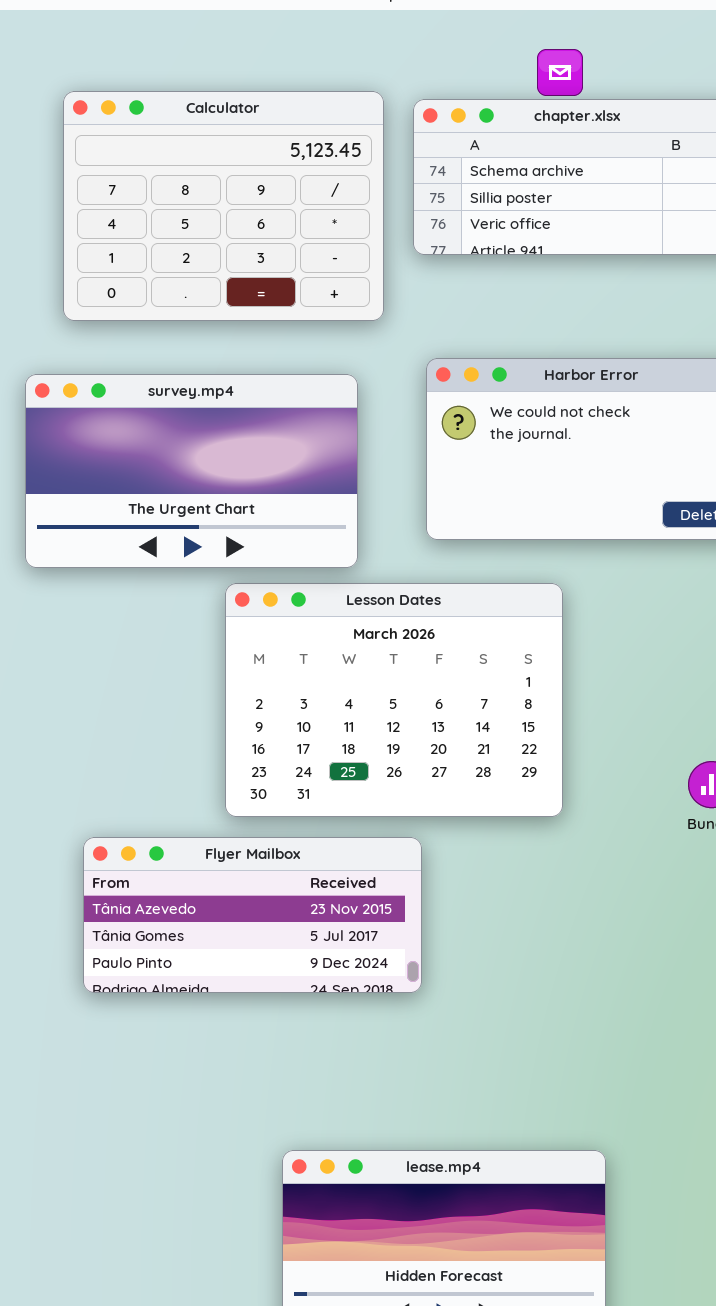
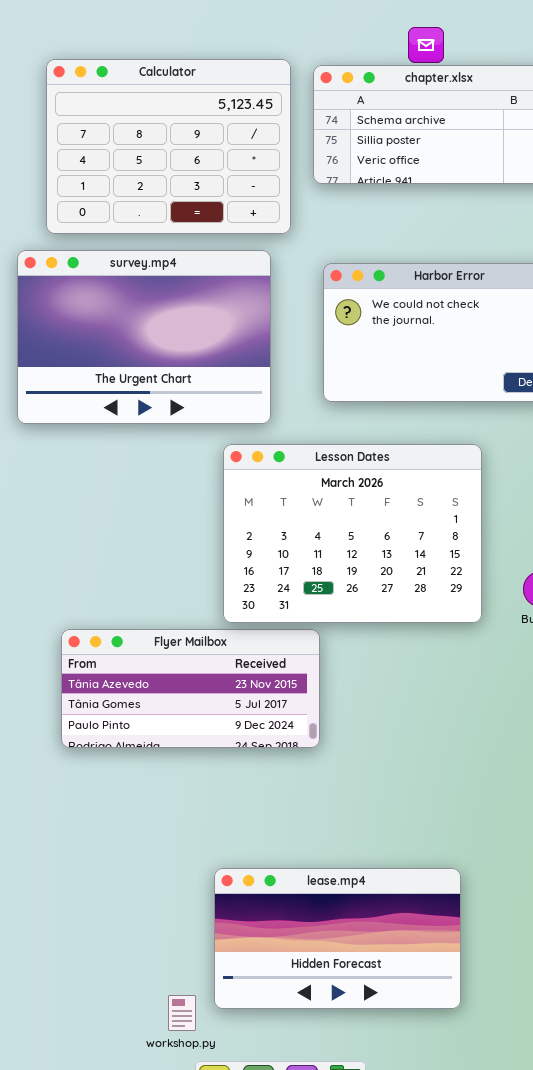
survey.mp4: [25,374,358,568] -> [17,250,271,424], resized
Lesson Dates: [225,583,563,817] -> [223,444,482,623], moved

